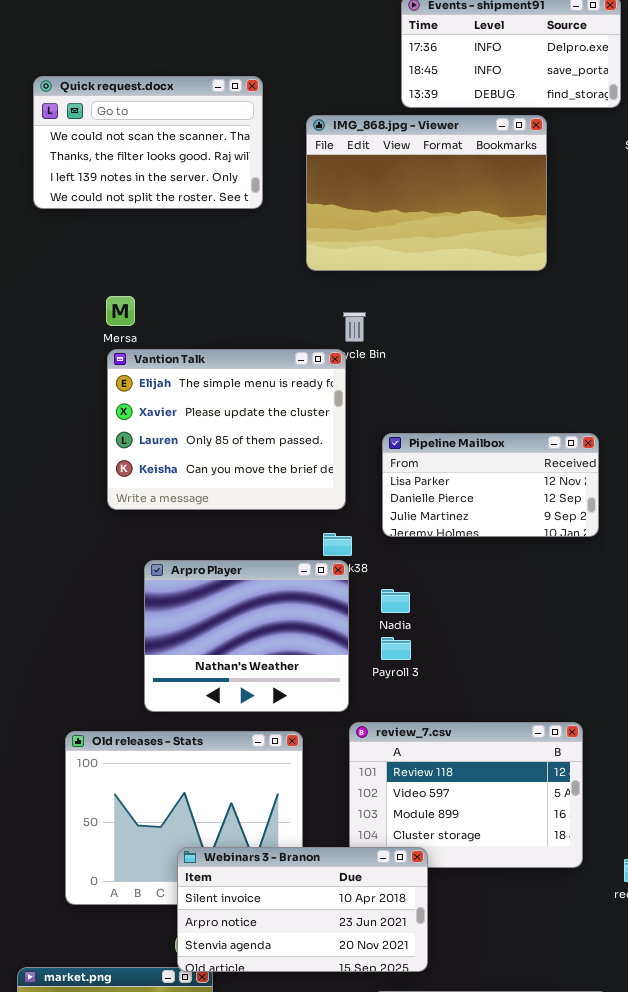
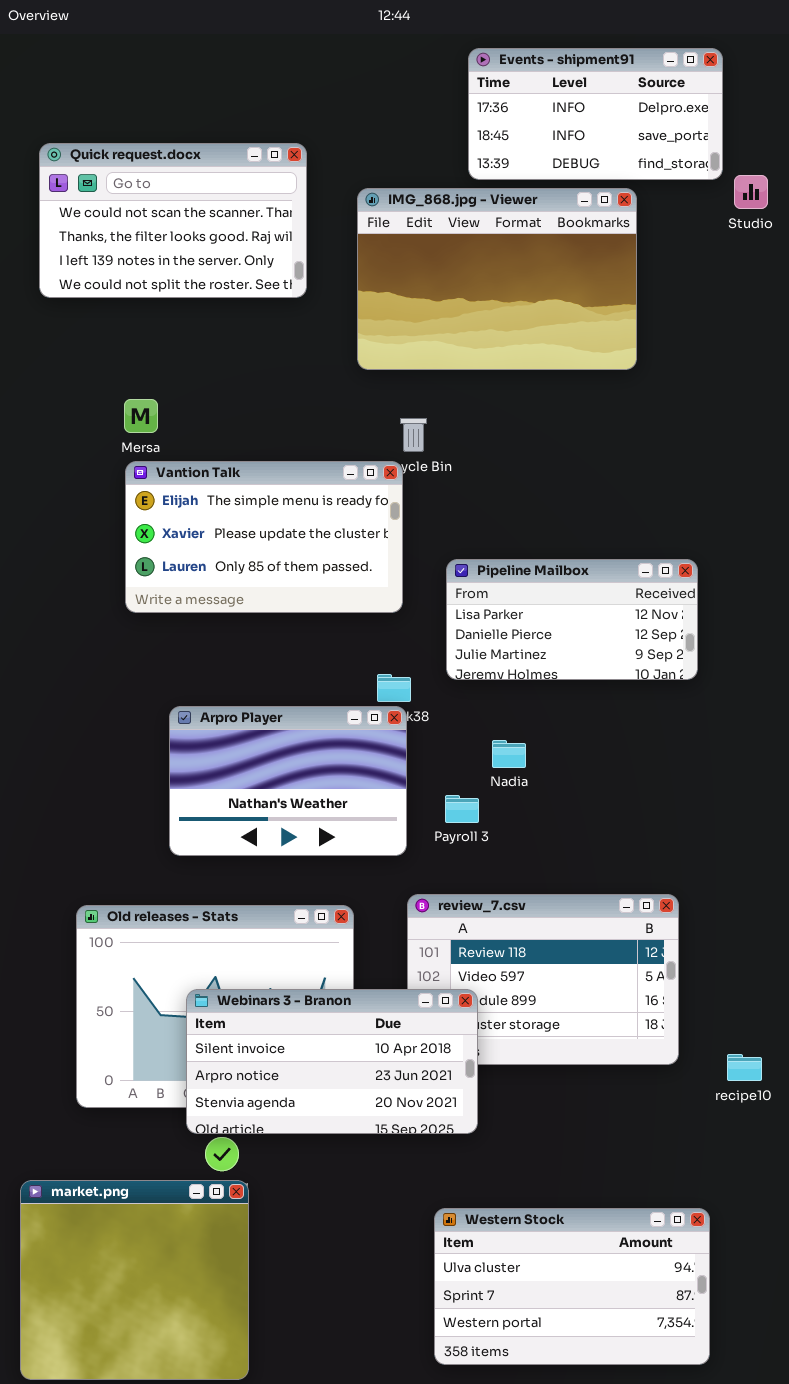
Vantion Talk: [107,349,346,510] -> [125,461,403,613], resized
Arpro Player: [144,560,349,712] -> [169,706,407,856], resized
Nadia: [381,589,410,613] -> [492,740,526,768], moved
Webinars 3 - Branon: [177,847,428,972] -> [186,989,478,1134], moved

